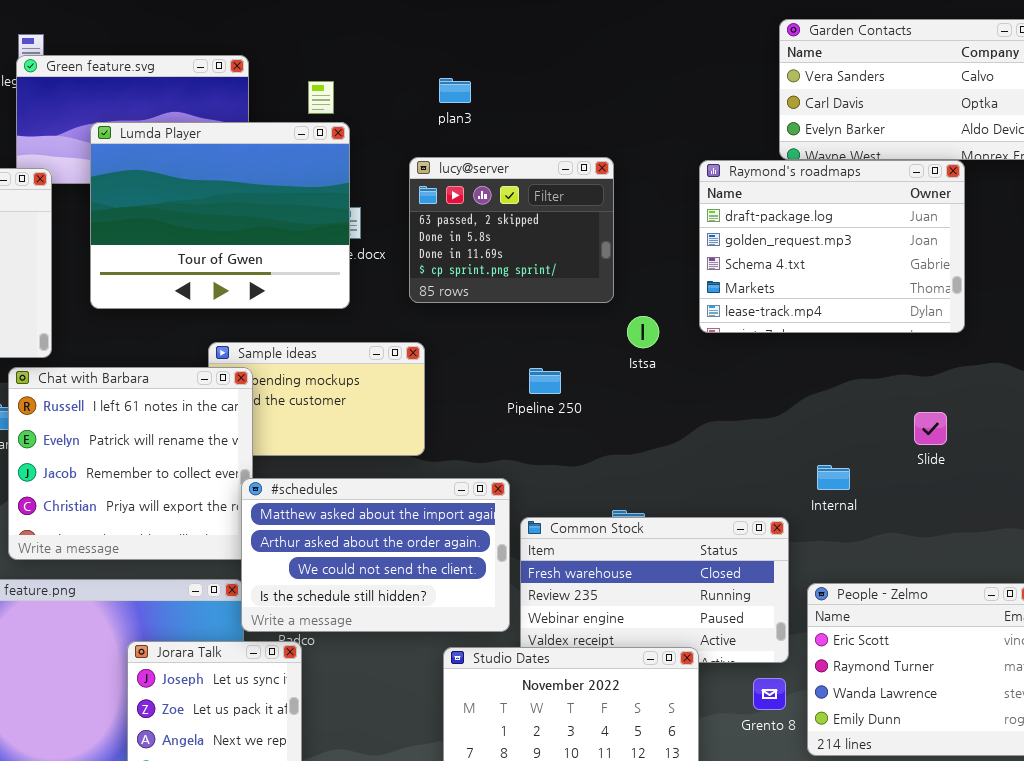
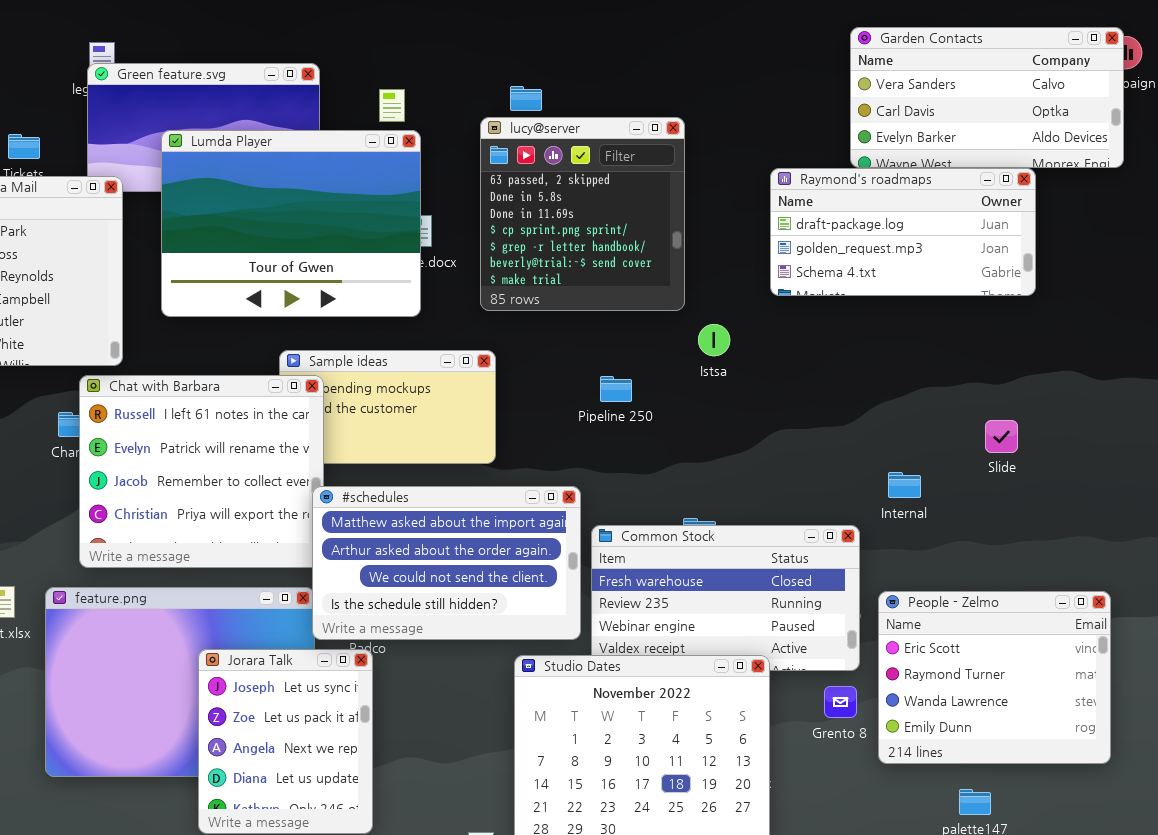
lucy@server: [409,157,614,303] -> [480,117,685,311], resized
Raymond's roadmaps: [699,160,965,333] -> [770,168,1036,296], resized

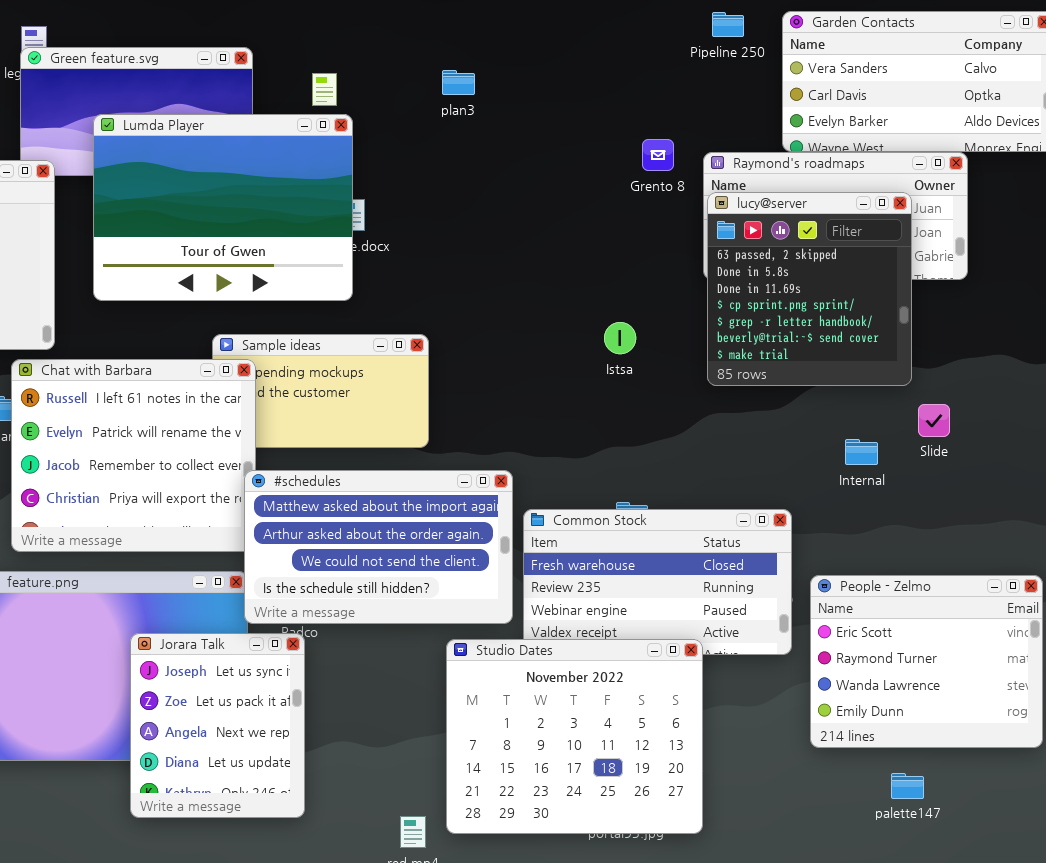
lucy@server: [480,117,685,311] -> [707,192,912,386], moved
Istsa: [698,324,730,356] -> [604,322,636,354], moved
Pipeline 250: [600,376,632,402] -> [712,12,744,37], moved
Internal: [888,472,921,498] -> [845,439,878,465], moved
Grento 8: [824,686,857,718] -> [642,139,674,171], moved

